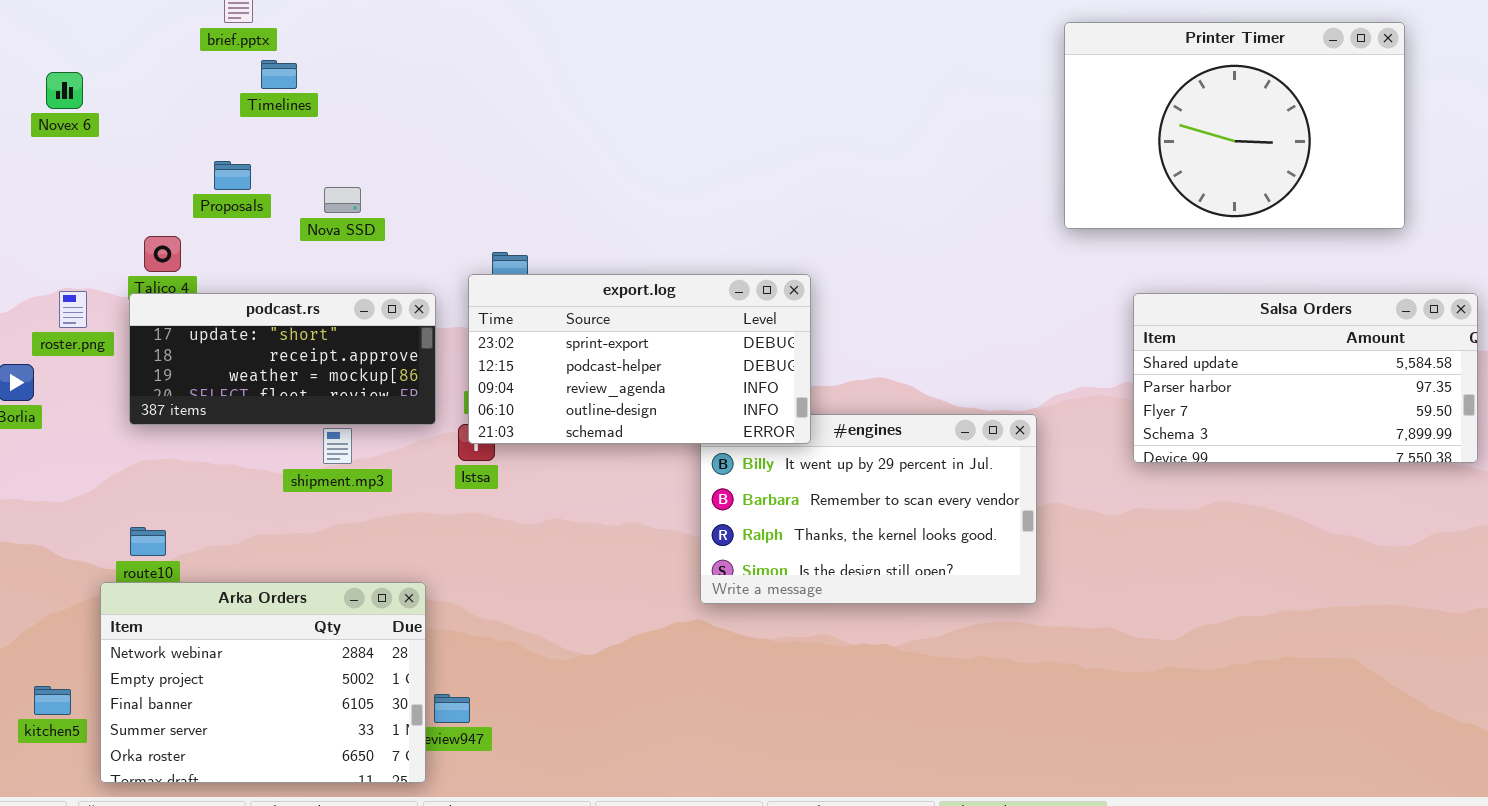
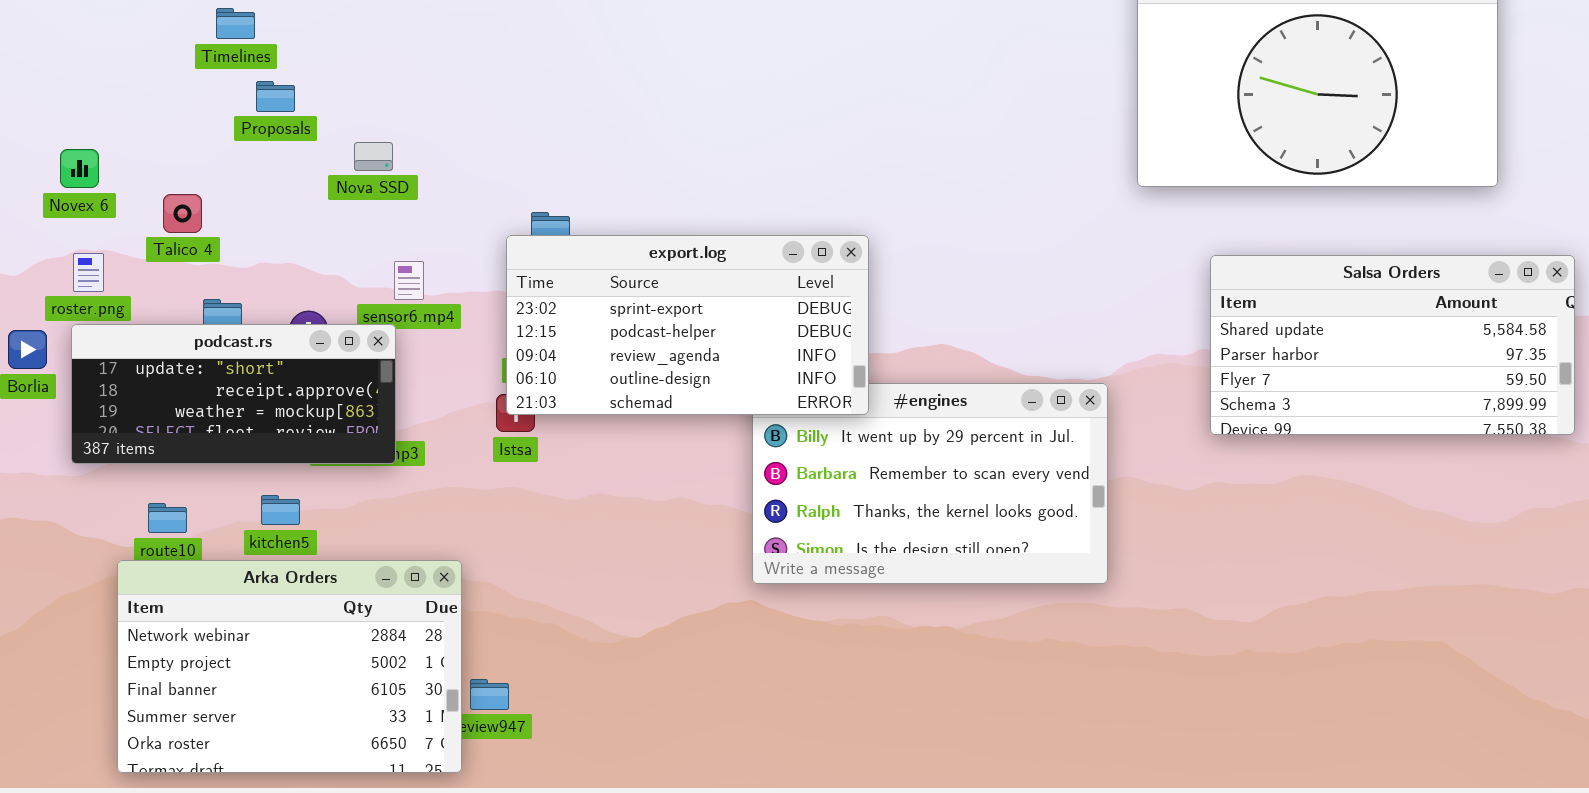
Timelines: [261,60,297,89] -> [216,8,255,39], moved
Novex 6: [46,72,83,109] -> [60,149,99,188], moved
Proposals: [214,161,251,190] -> [256,81,295,112], moved
podcast.rs: [129,293,436,425] -> [71,324,396,464], moved
kitchen5: [34,686,71,715] -> [261,495,300,525], moved

